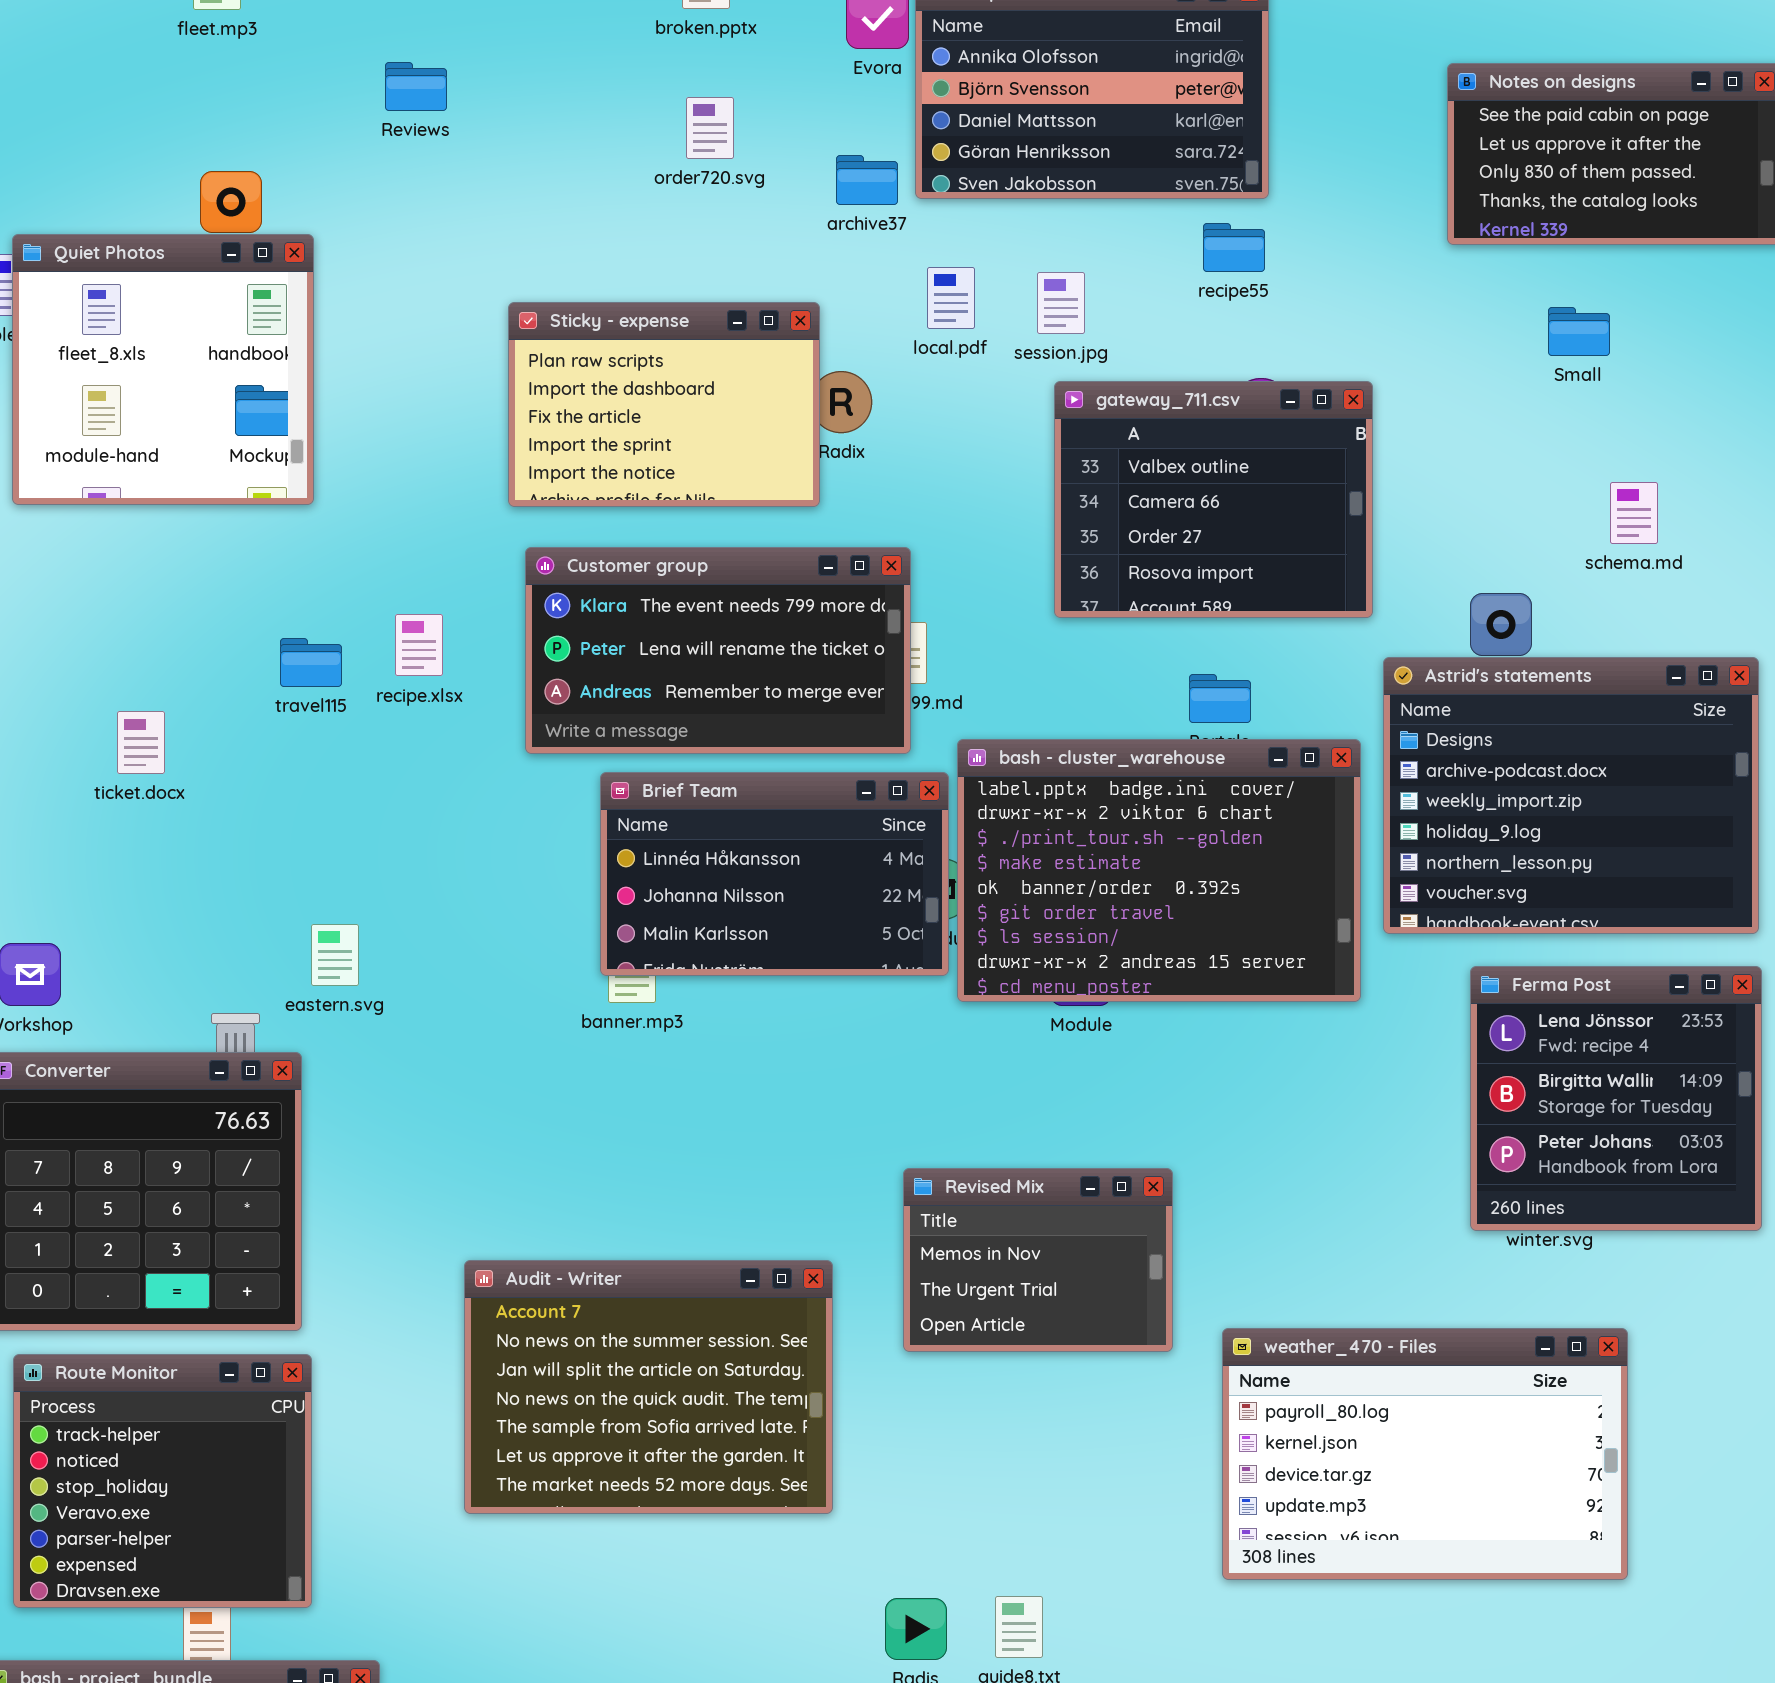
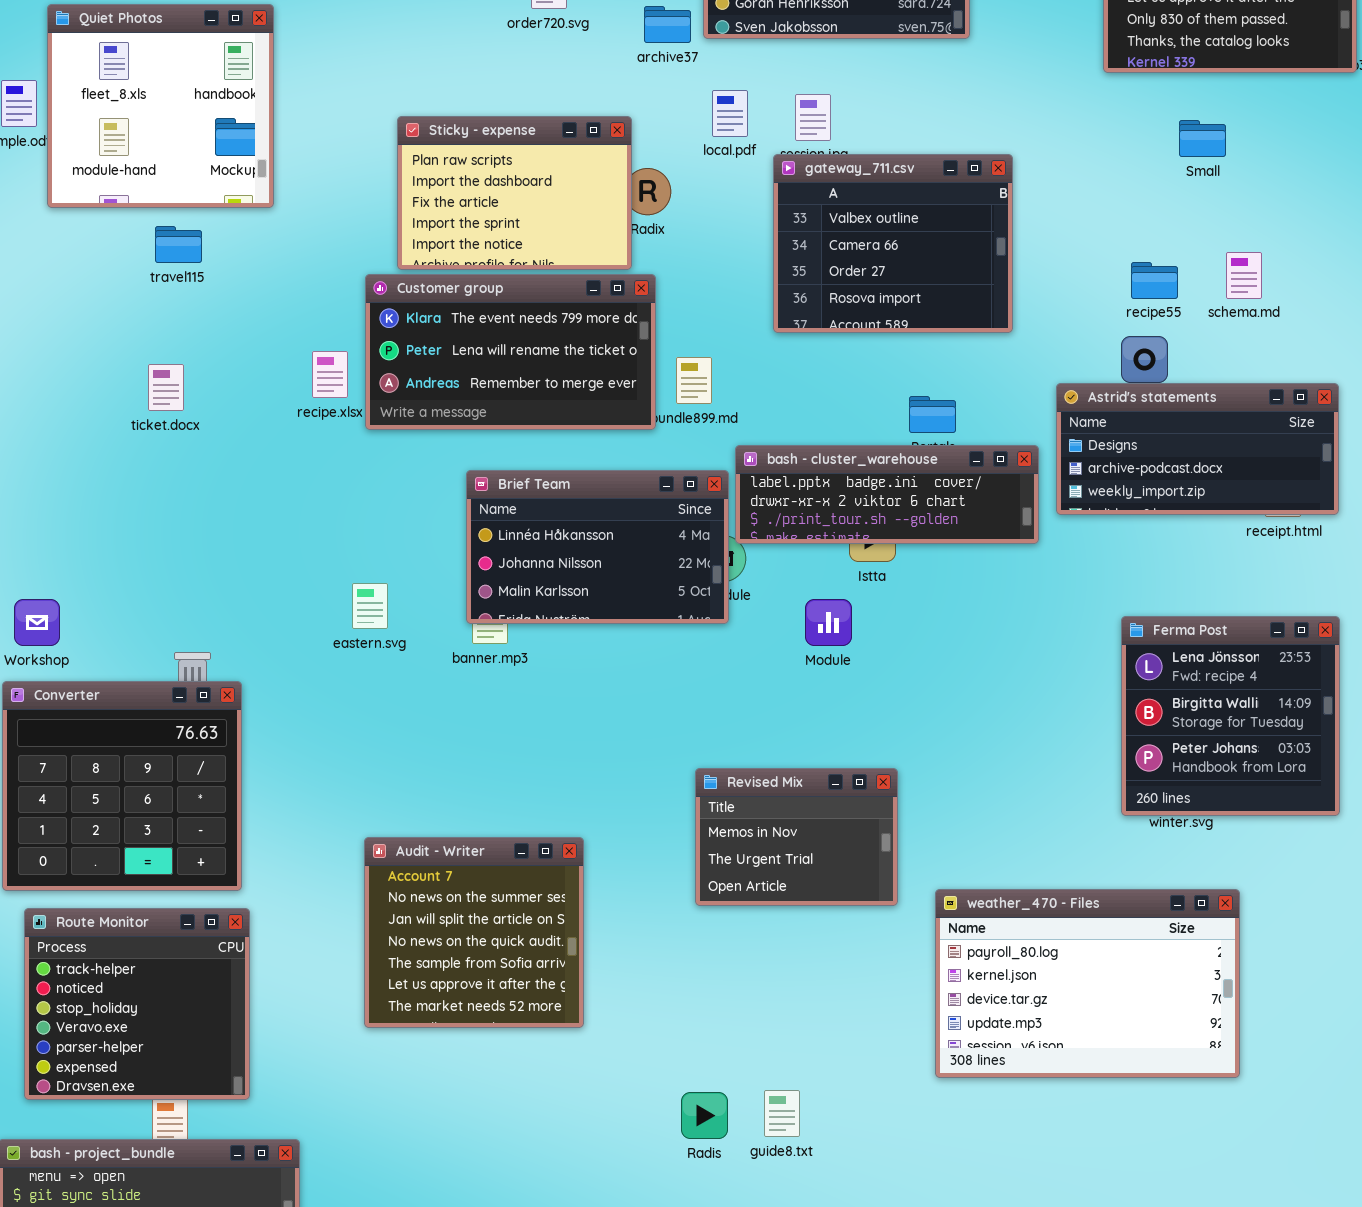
recipe55: [1203,223,1265,272] -> [1131,262,1178,299], moved
Quiet Photos: [12,234,314,505] -> [47,4,274,208], moved
gateway_711.csv: [1054,381,1373,618] -> [773,154,1013,333], moved
Customer group: [525,547,911,754] -> [365,274,656,430], moved
travel115: [280,638,342,687] -> [155,226,202,263], moved
Astrid's statements: [1383,657,1759,934] -> [1056,383,1339,515], resized
ticket.docx: [117,711,165,774] -> [148,364,184,411], moved
bash - cluster_warehouse: [957,739,1361,1002] -> [735,445,1039,544], resized
eastern.svg: [311,924,359,986] -> [352,583,388,629], moved
Audit - Writer: [464,1260,833,1514] -> [364,837,584,1028], resized

